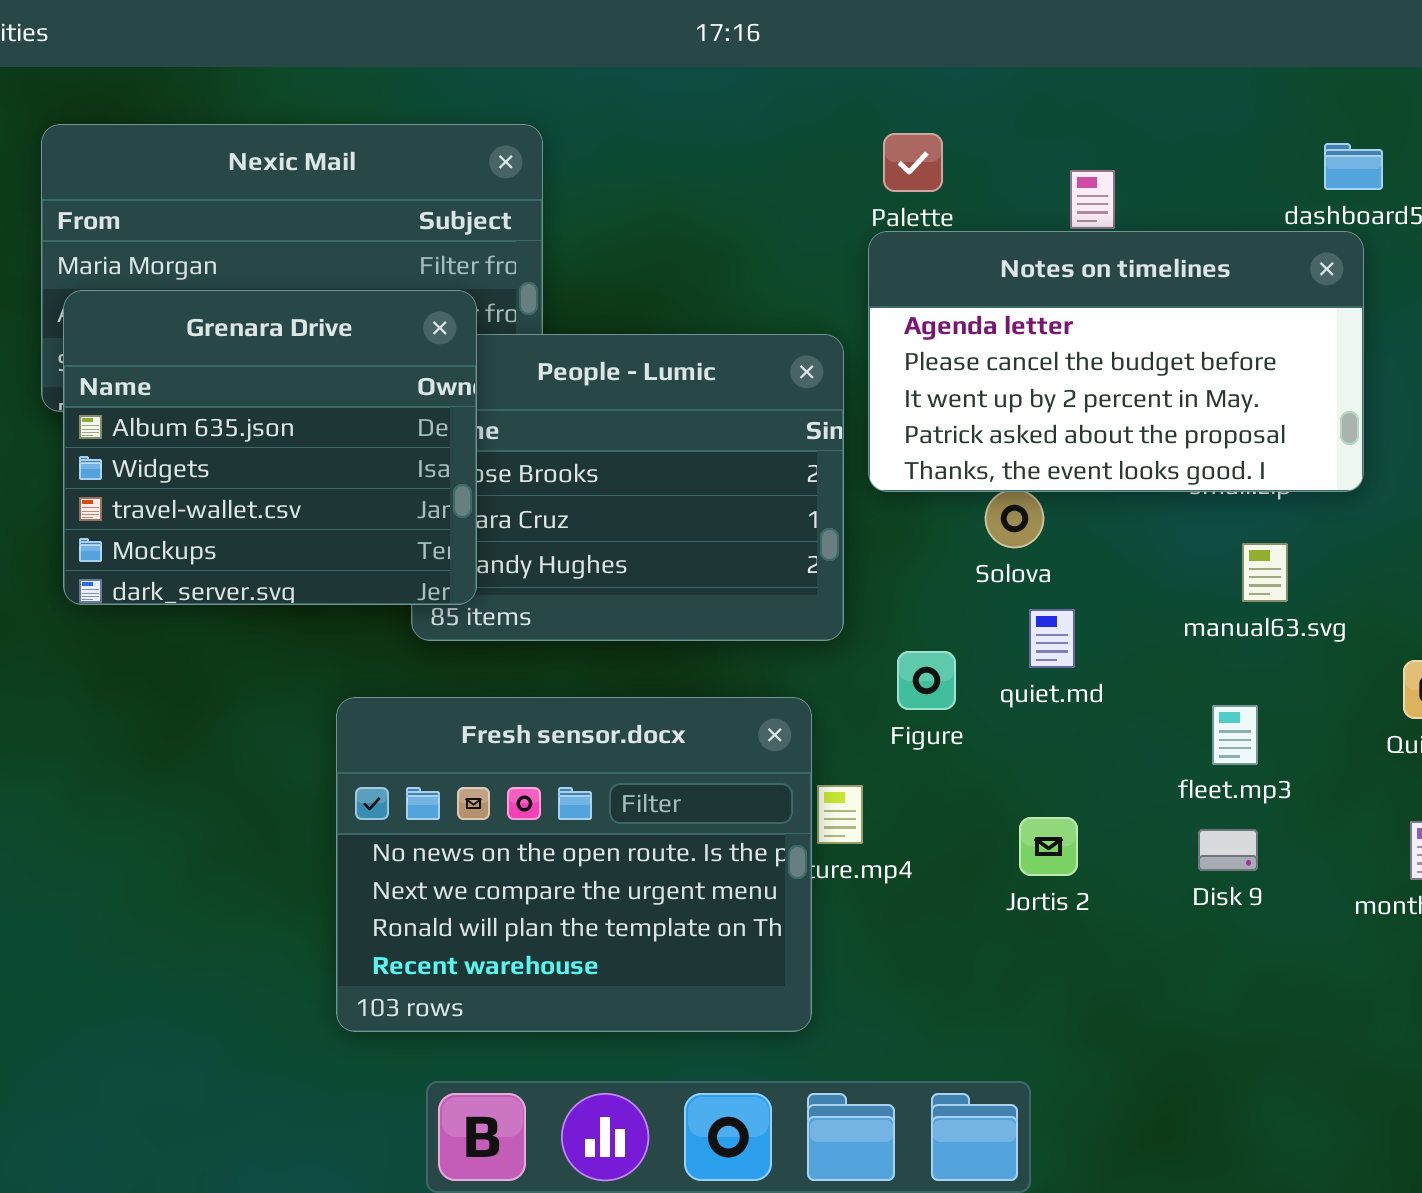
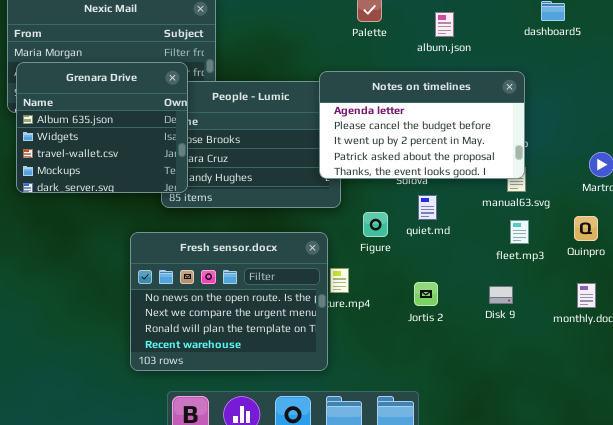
Notes on timelines: [868,231,1364,492] -> [319,71,525,179], moved
fleet.mp3: [1212,705,1258,765] -> [510,220,529,244], moved

